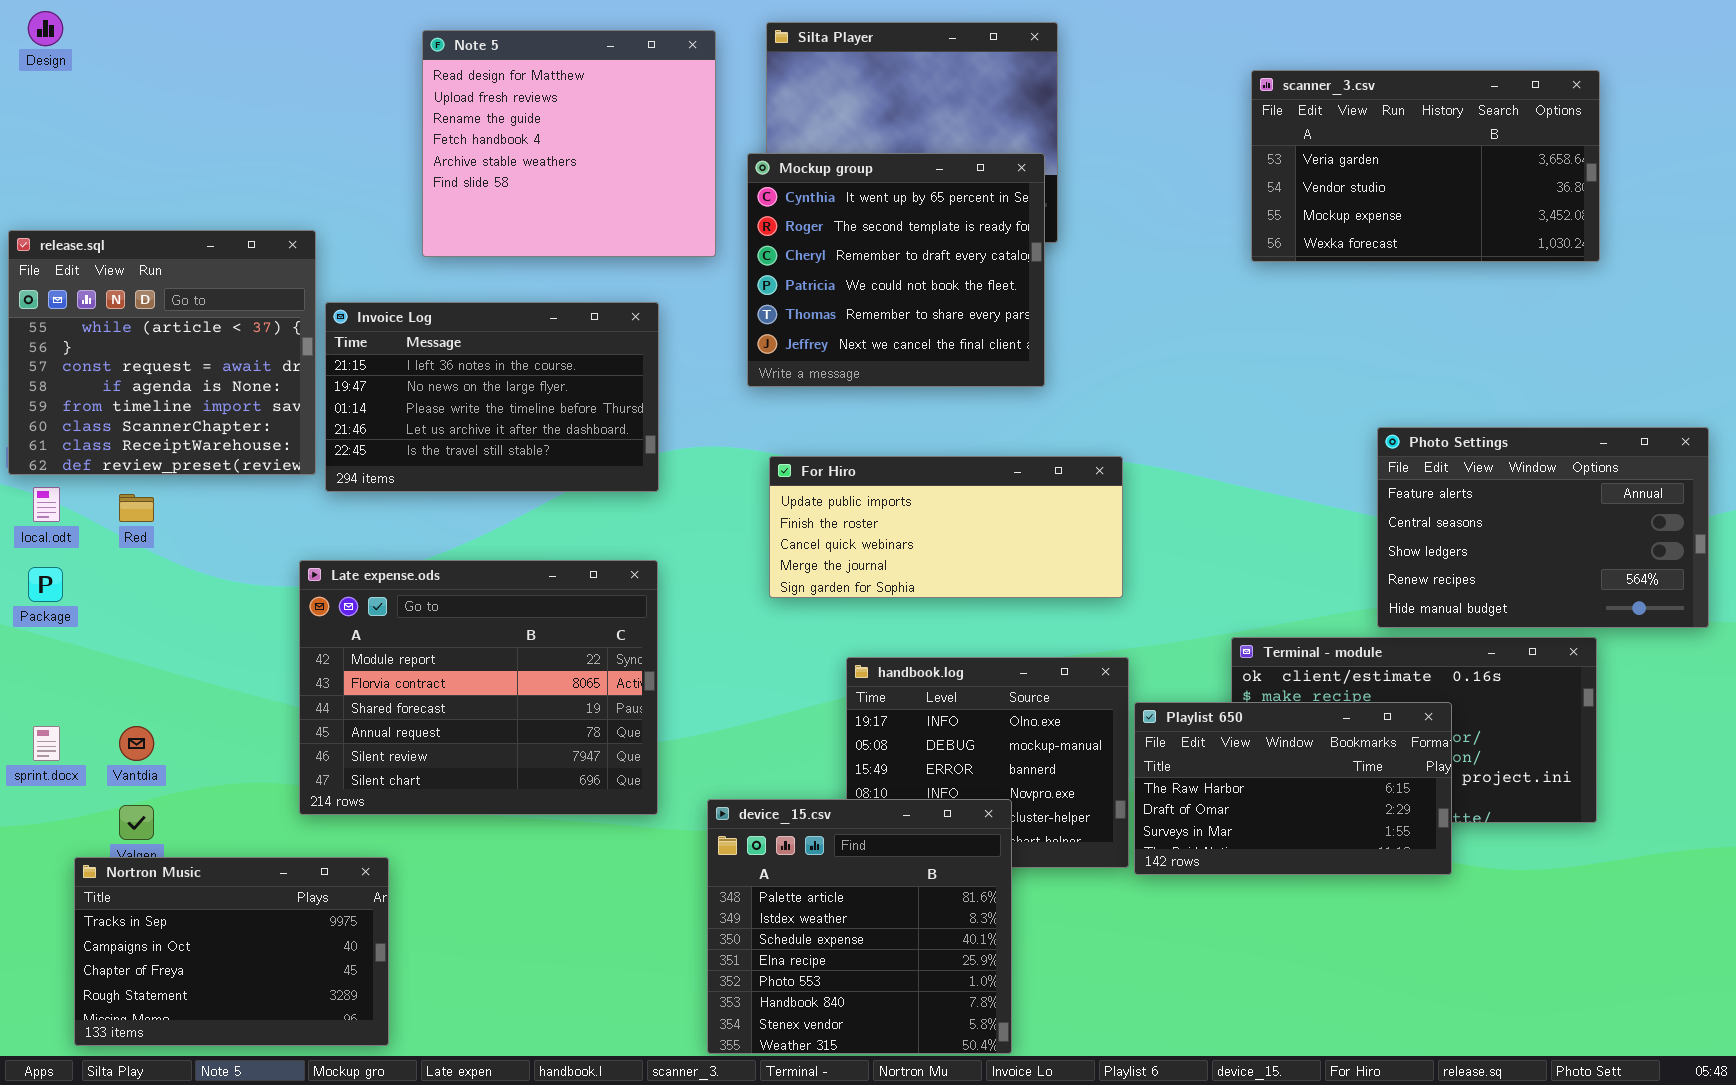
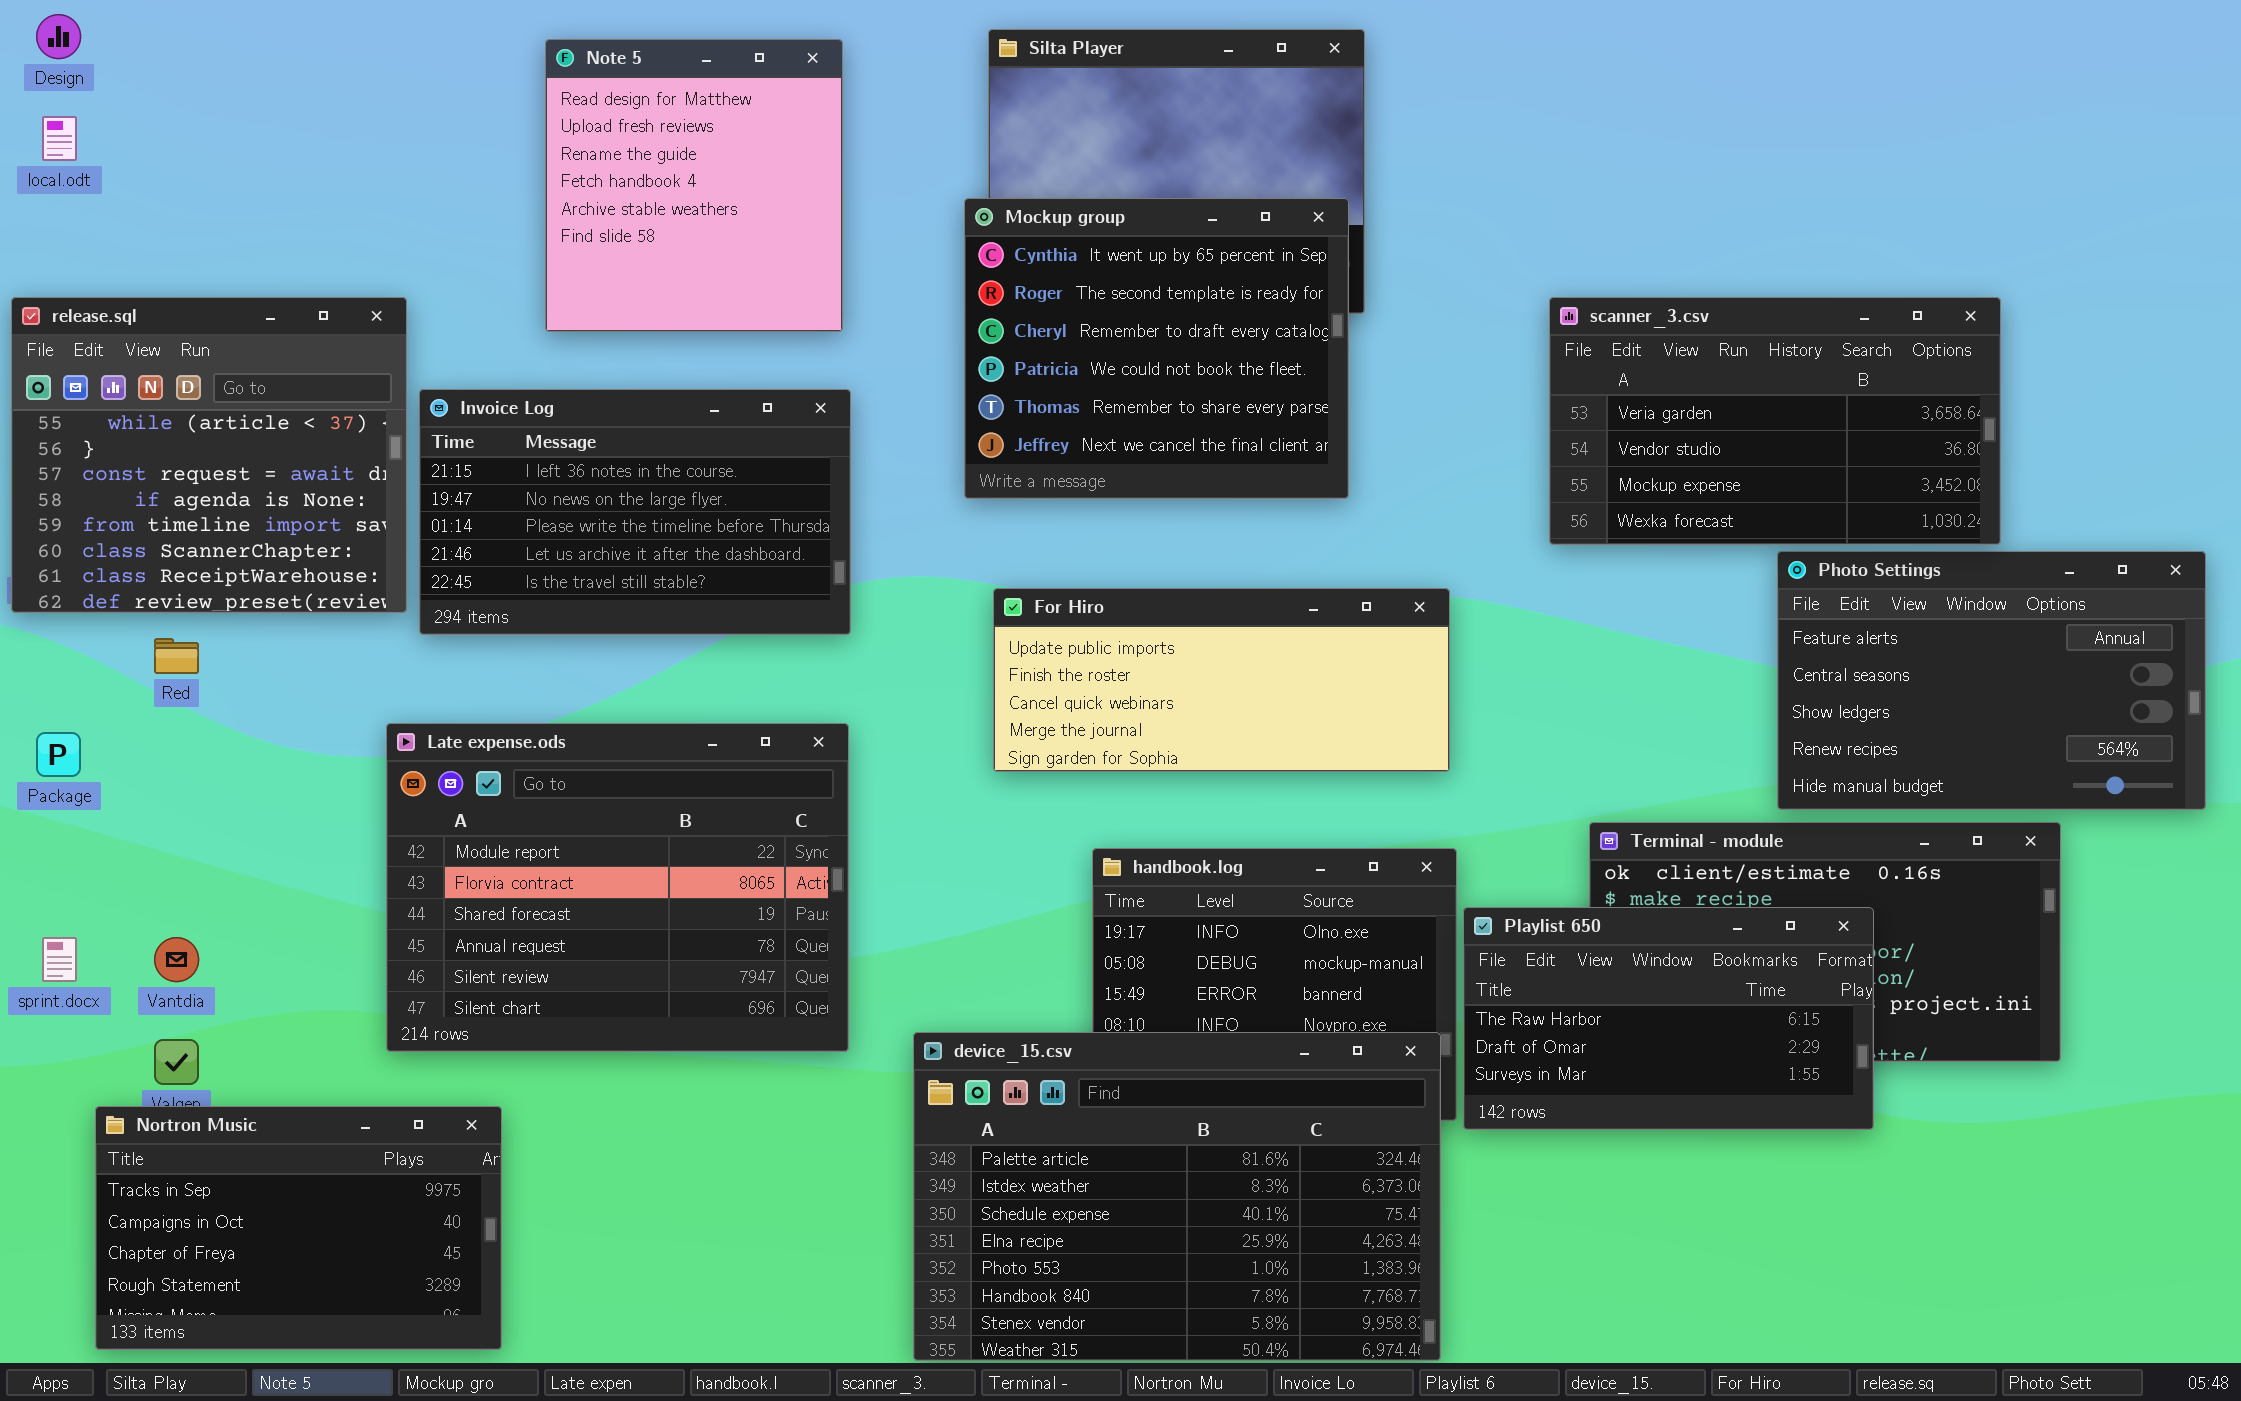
Note 5: [422,30,716,257] -> [545,39,843,332], resized
scanner_3.csv: [1251,70,1600,262] -> [1549,297,2001,545], moved
local.odt: [33,487,60,522] -> [42,116,77,161], moved
device_15.csv: [707,799,1012,1054] -> [913,1032,1441,1361], resized

